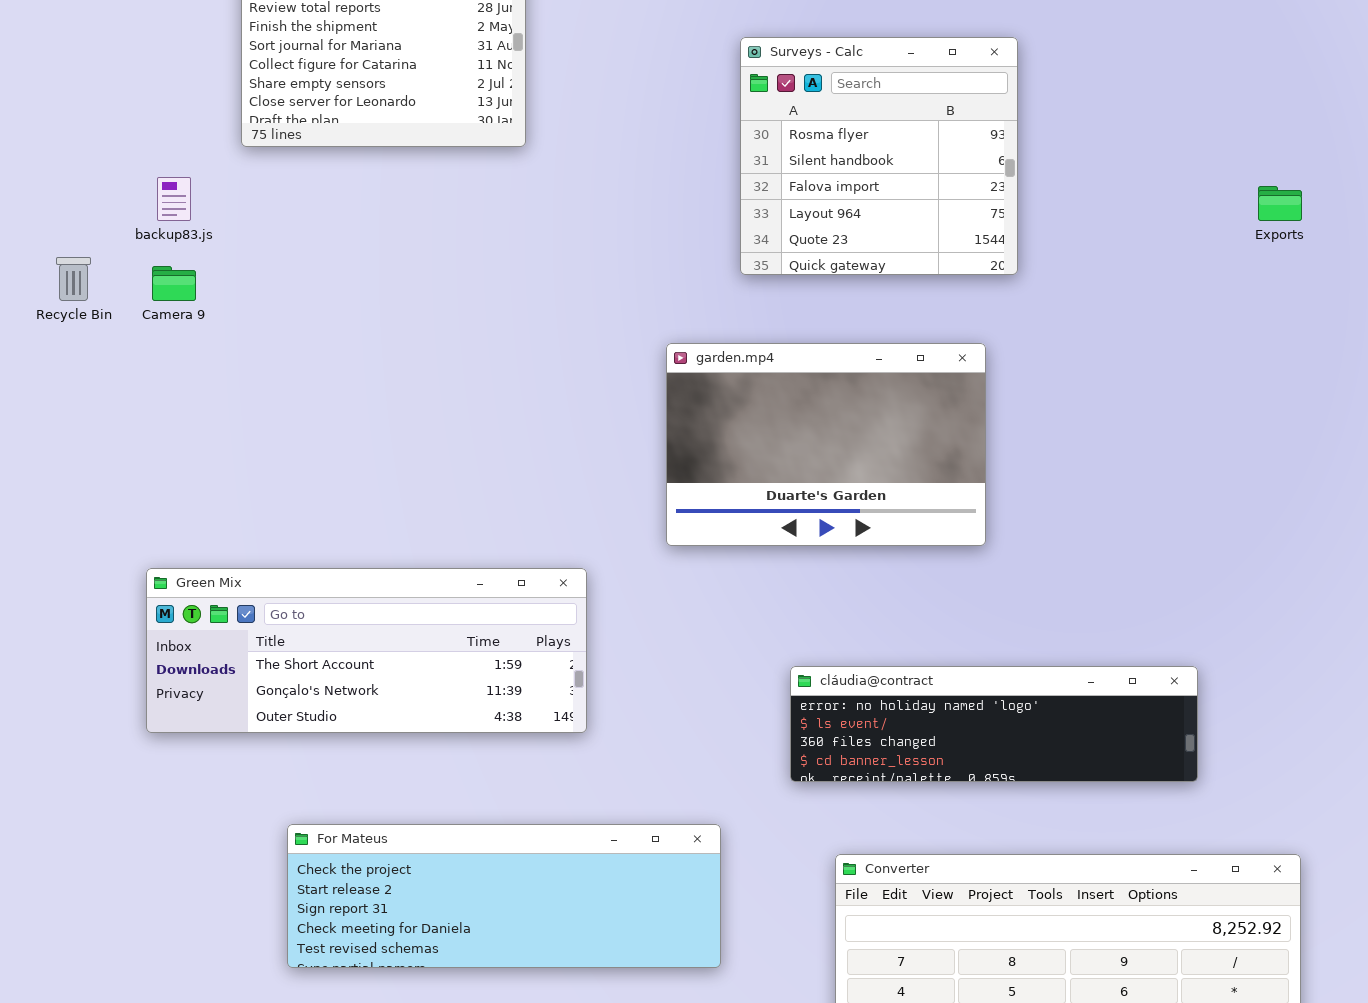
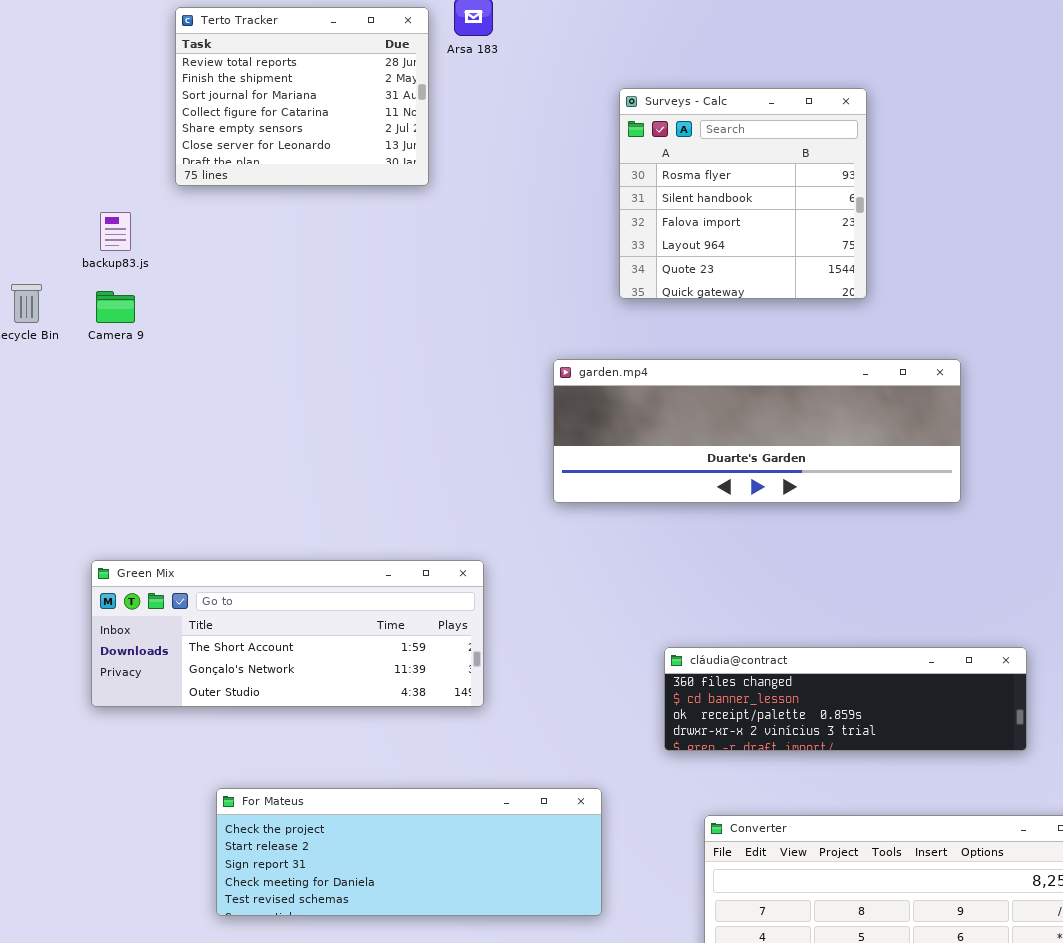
garden.mp4: [666,343,986,546] -> [553,359,961,503], resized
cláudia@contract: [790,666,1198,782] -> [664,647,1027,751], scrolled down 2 rows

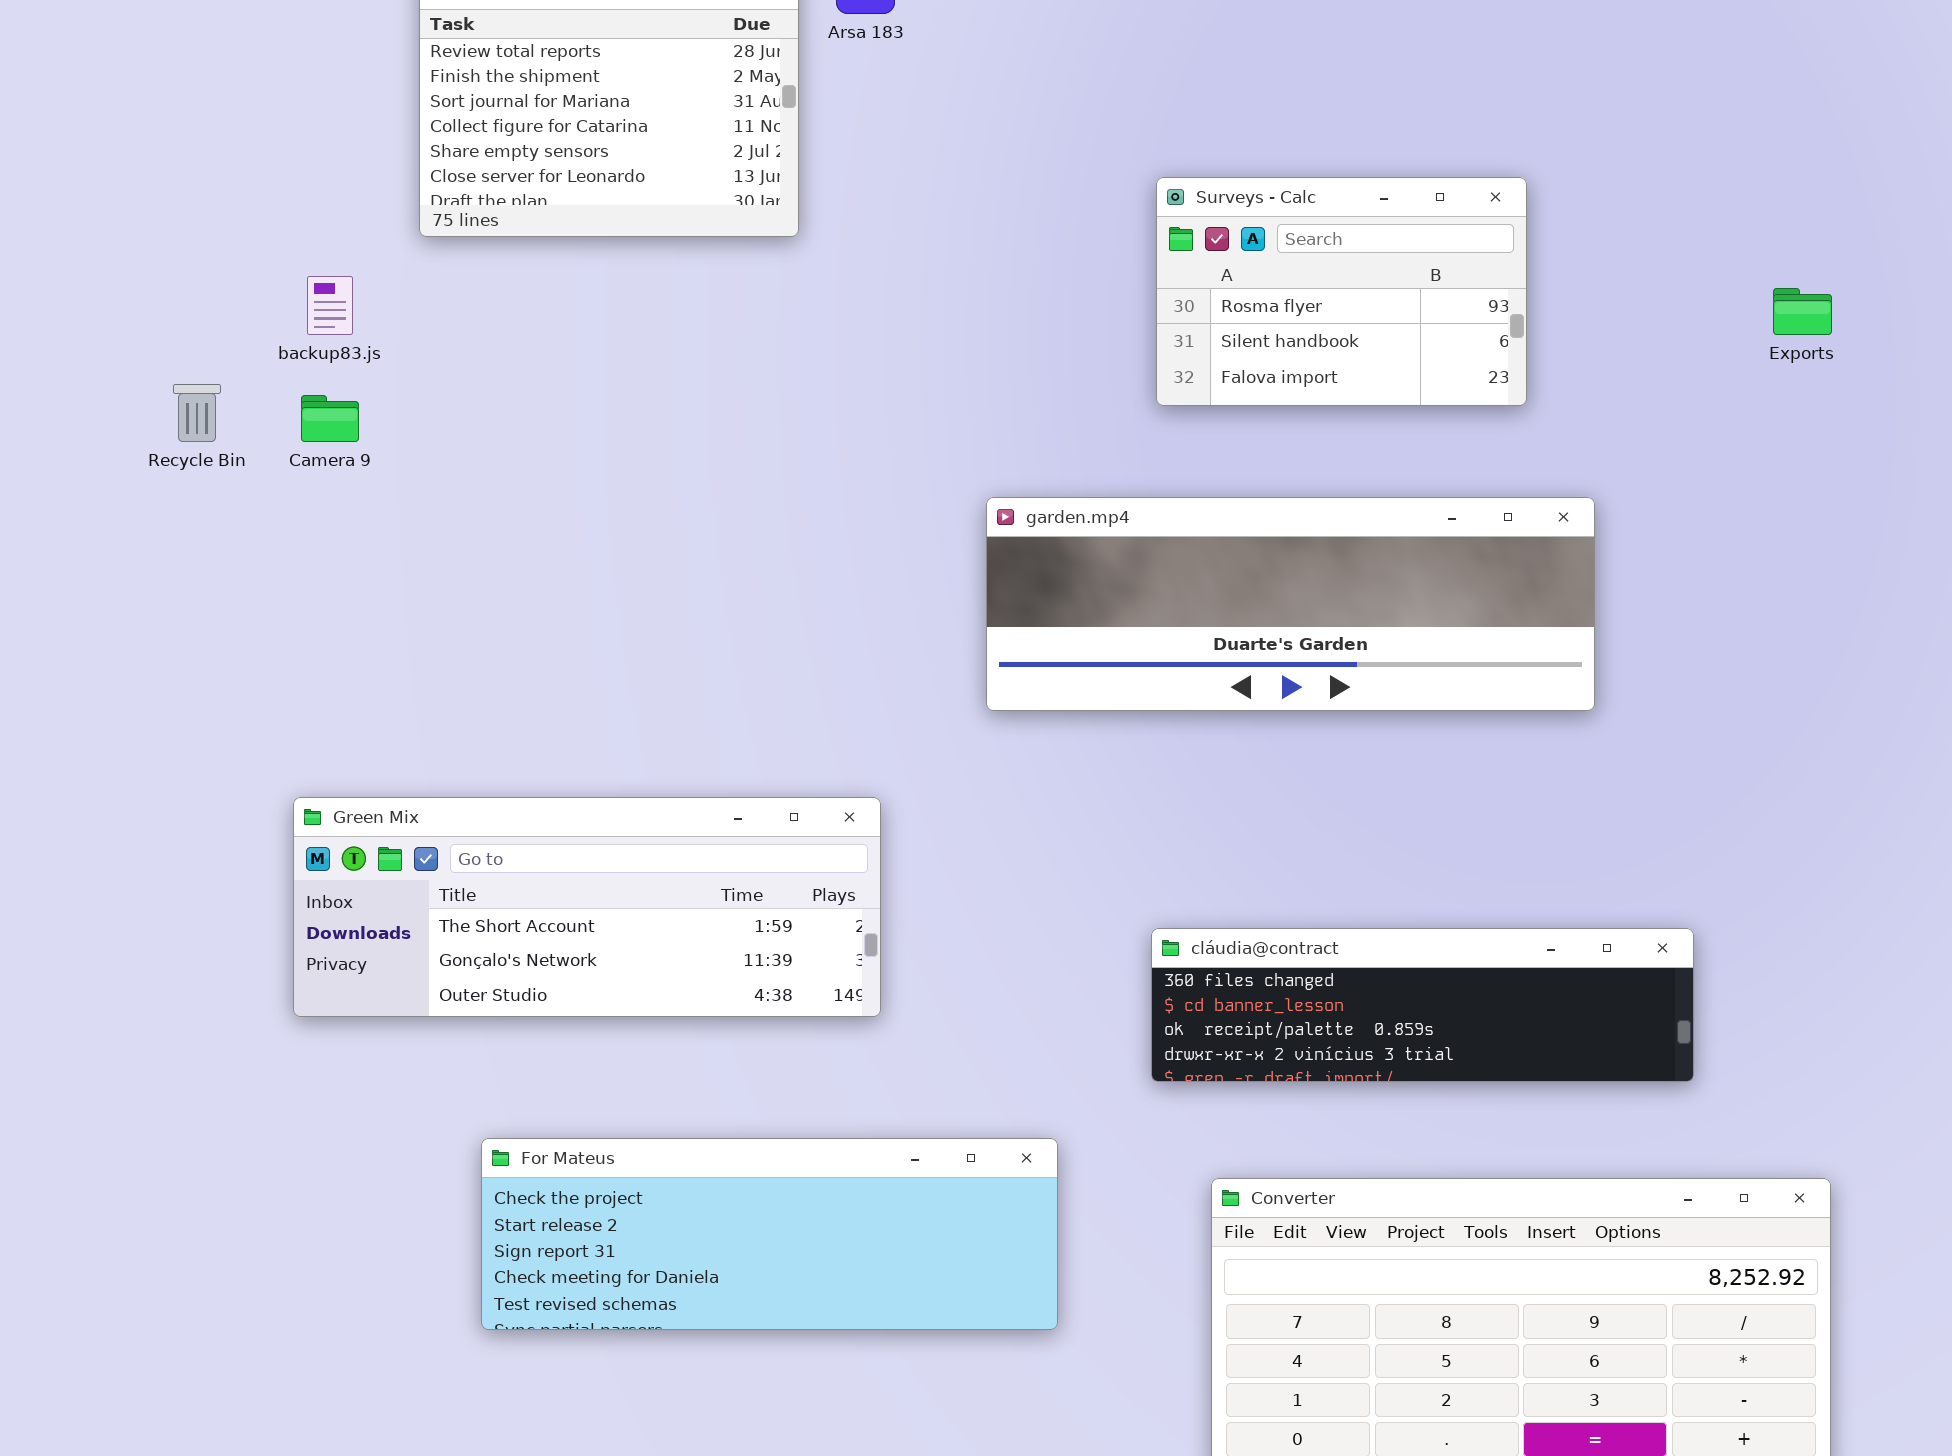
Surveys - Calc: [619,88,867,299] -> [1156,177,1527,406], moved, resized

